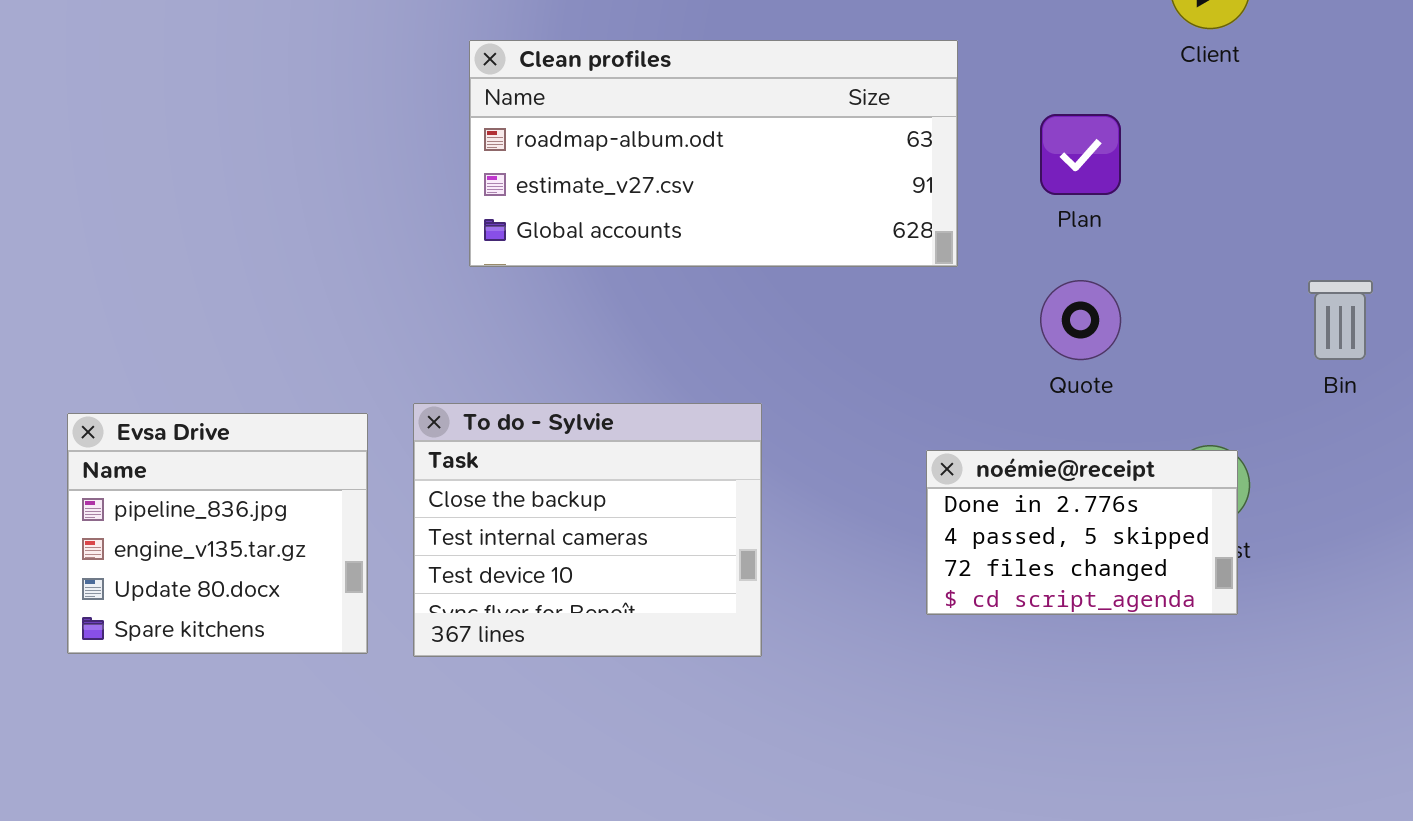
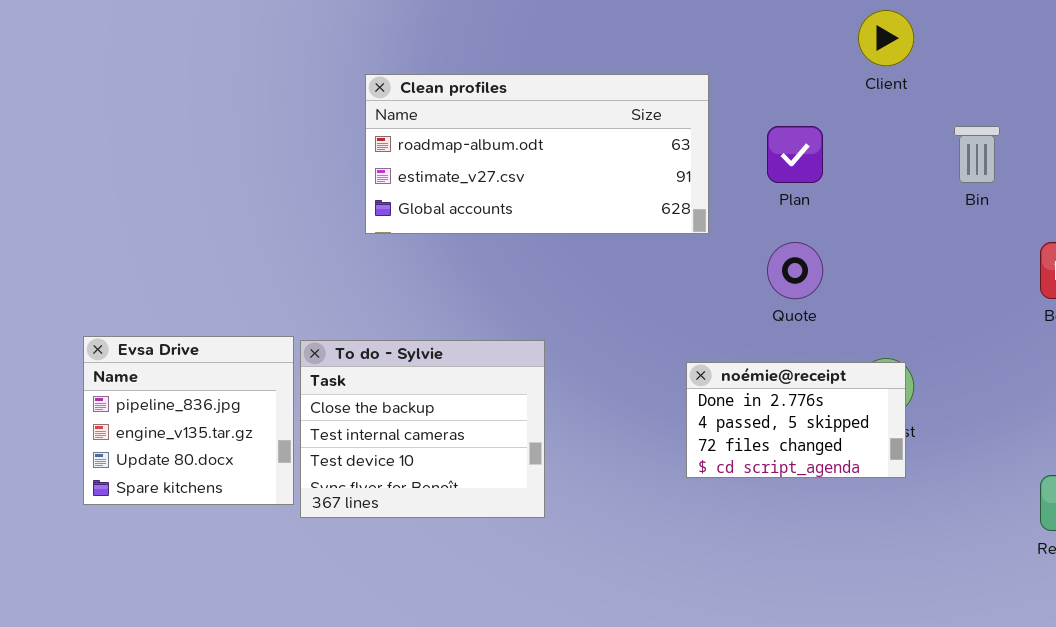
Bin: [1308,280,1373,360] -> [954,126,1000,183], moved
To do - Sylvie: [413,403,762,657] -> [300,340,545,518], moved

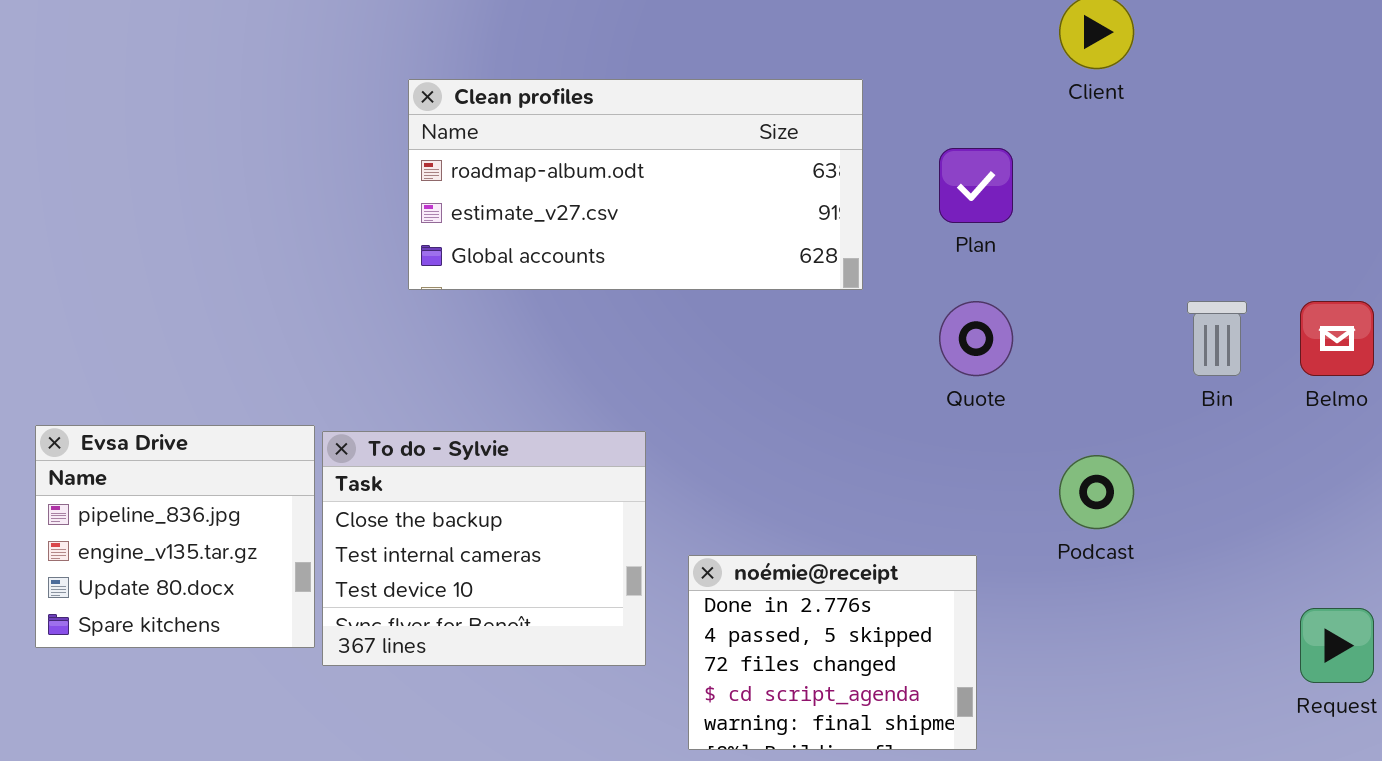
Bin: [954,126,1000,183] -> [1187,301,1247,376], moved
noémie@receipt: [686,362,906,478] -> [688,555,977,750], moved, resized

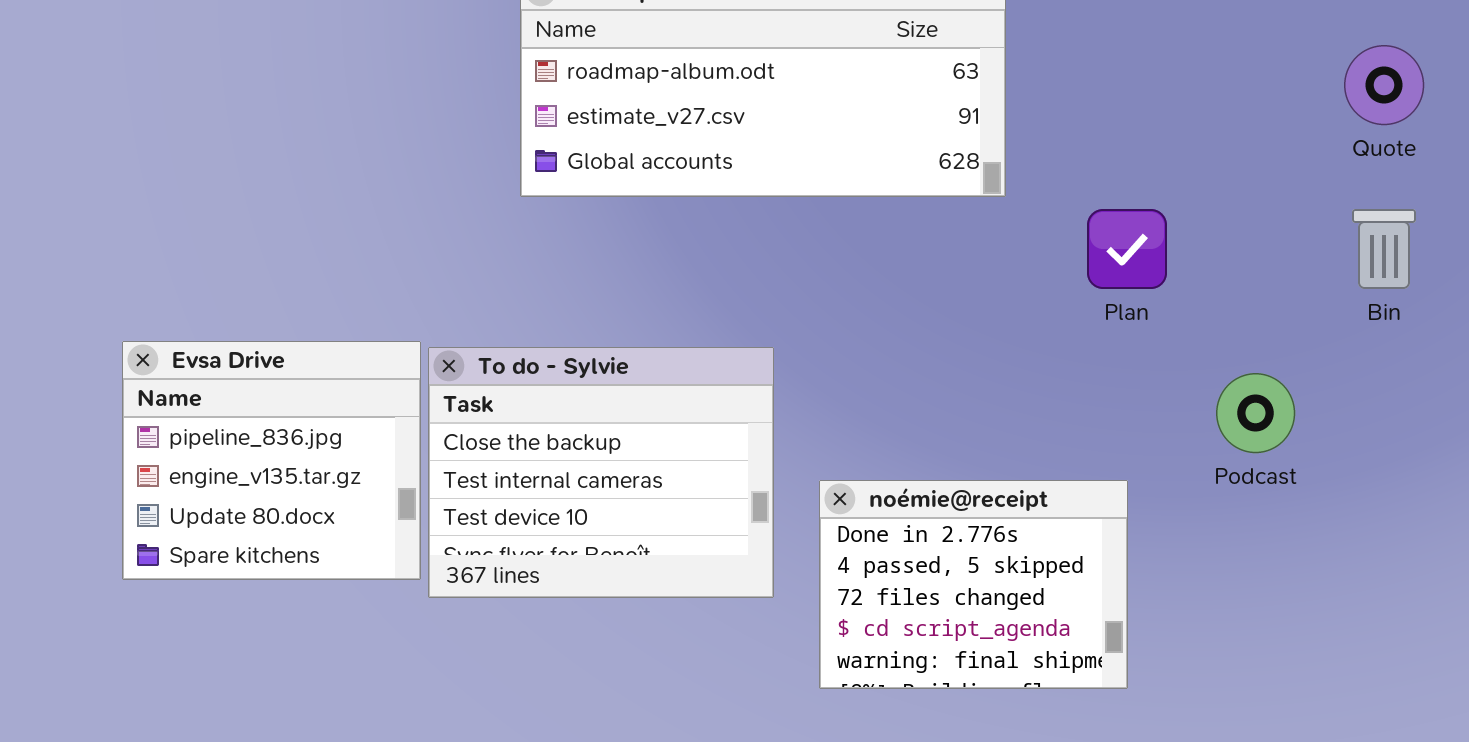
Plan: [939,148,1013,223] -> [1087,209,1167,289], moved
Quote: [939,301,1013,376] -> [1344,45,1424,125], moved

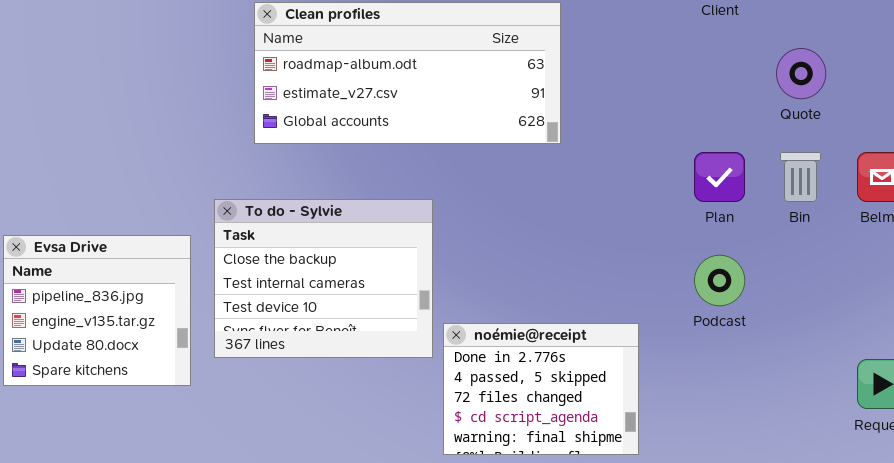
Plan: [1087,209,1167,289] -> [694,152,745,202], moved
To do - Sylvie: [428,347,774,598] -> [214,199,433,358], moved

